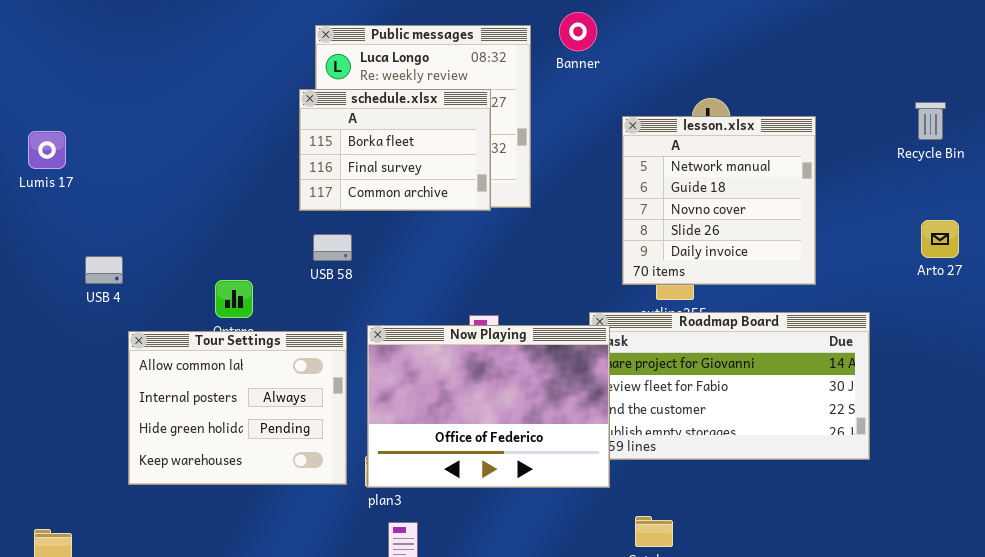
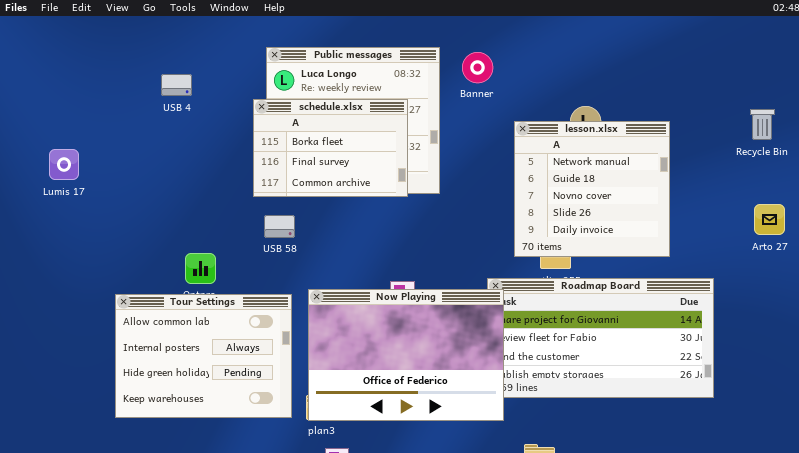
Banner: [559,12,597,51] -> [462,52,493,83], moved
Lumis 17: [28,131,66,169] -> [49,149,79,180], moved
USB 4: [85,256,123,284] -> [161,74,192,96], moved

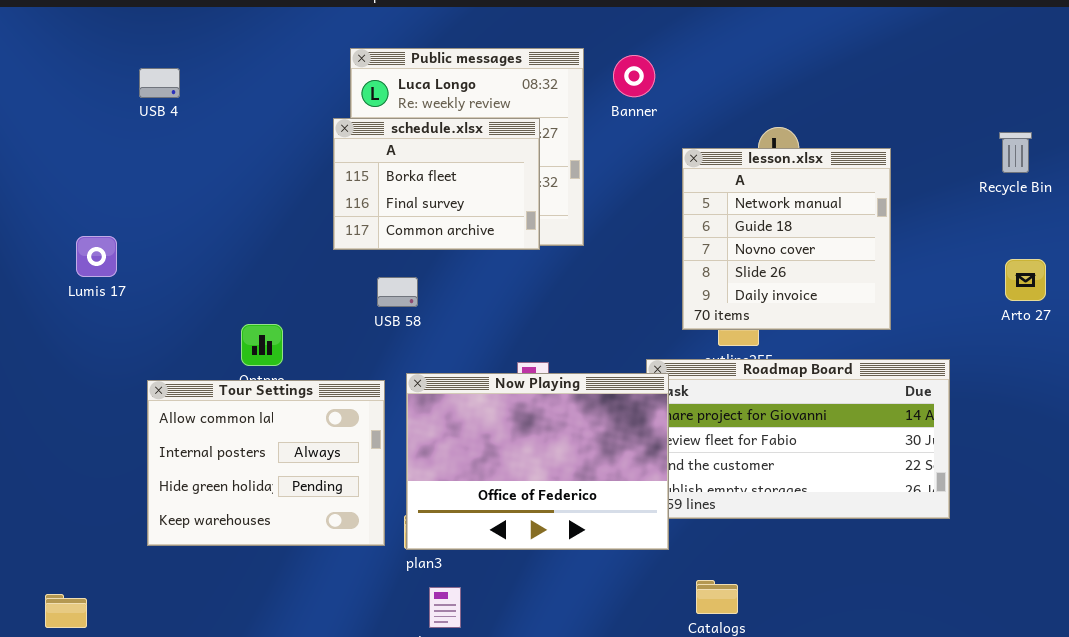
USB 4: [161,74,192,96] -> [139,68,180,98], moved
Lumis 17: [49,149,79,180] -> [76,236,117,277], moved
USB 58: [264,215,295,238] -> [377,277,418,307], moved

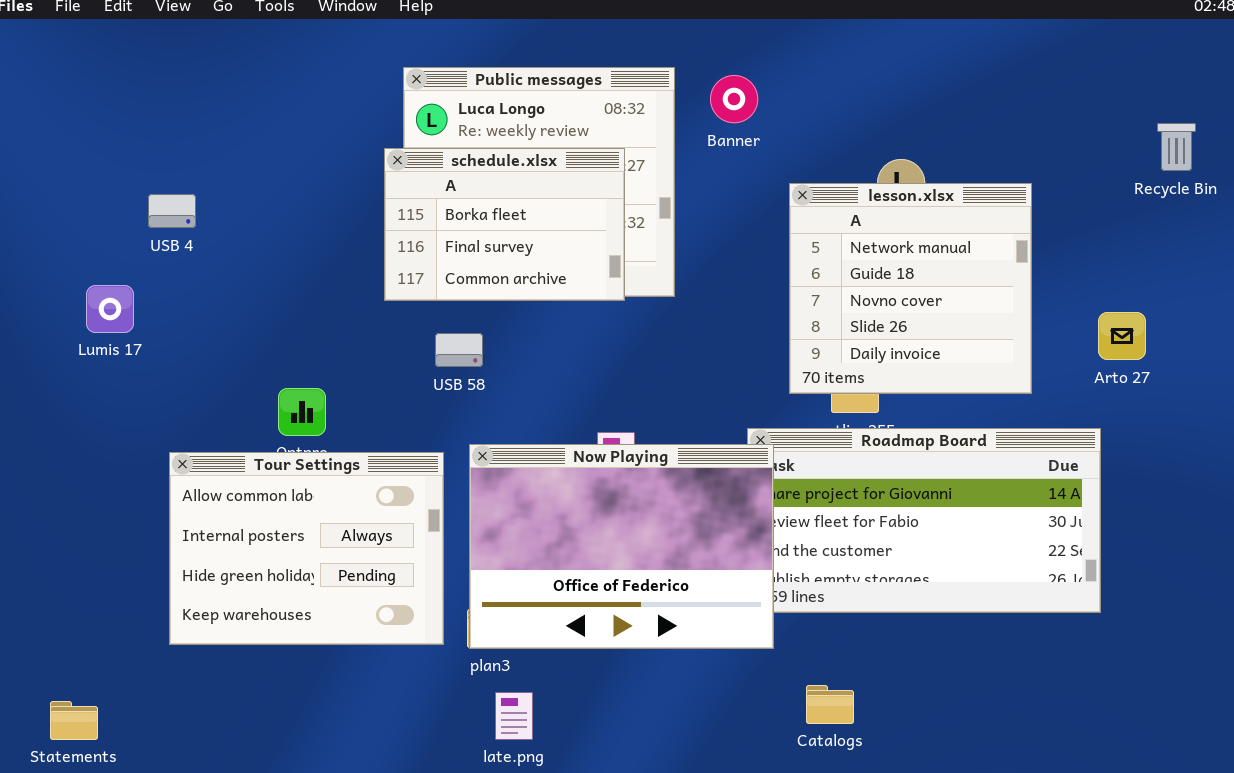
USB 4: [139,68,180,98] -> [148,194,196,228], moved
Recycle Bin: [999,132,1032,173] -> [1157,123,1196,171], moved
Arto 27: [1005,259,1046,301] -> [1098,312,1146,360], moved

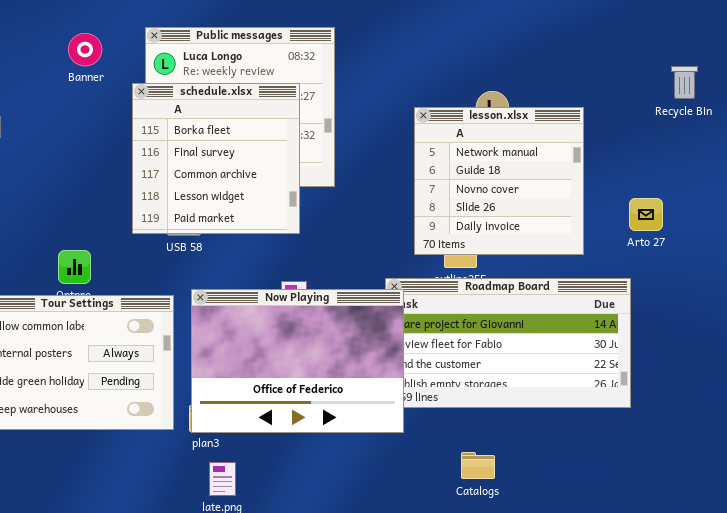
Banner: [710,75,758,123] -> [68,33,102,66], moved
schedule.xlsx: [384,148,625,301] -> [132,83,300,234], resized
Catalogs: [806,685,854,724] -> [461,452,495,479], moved

